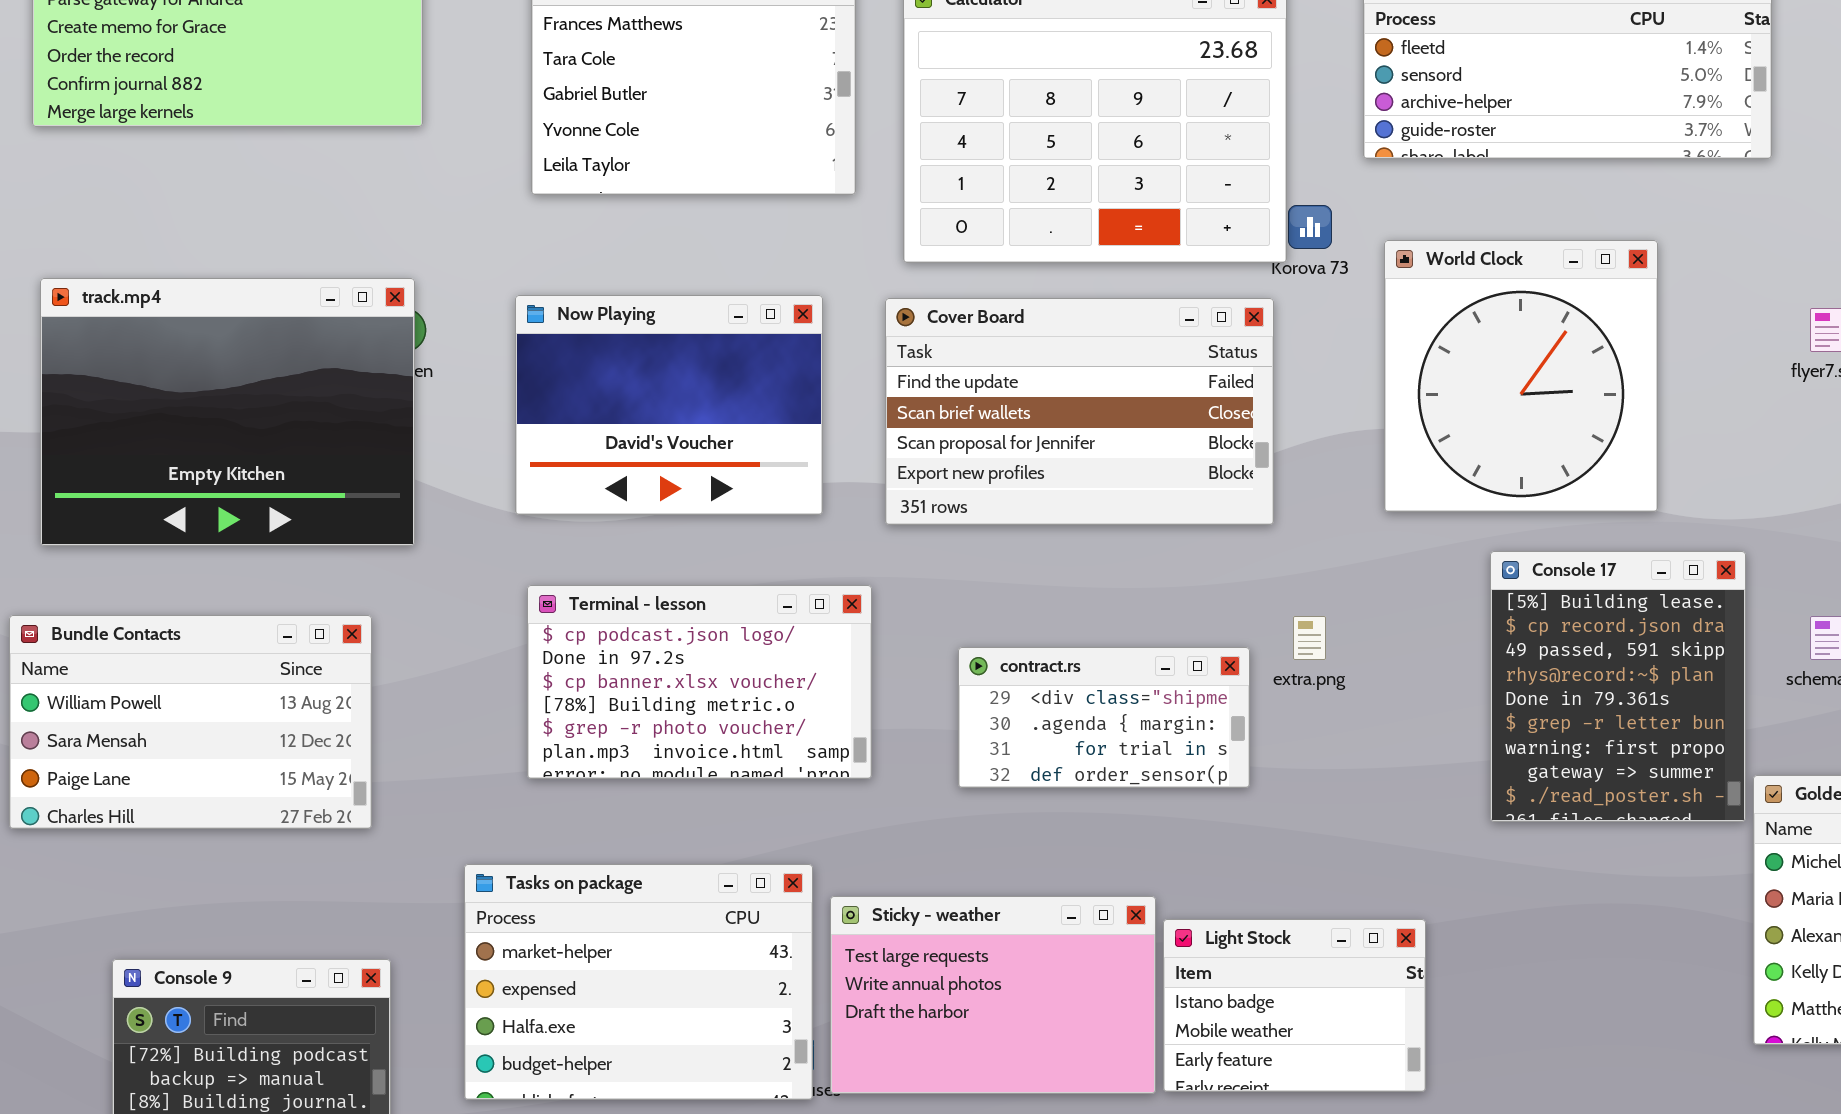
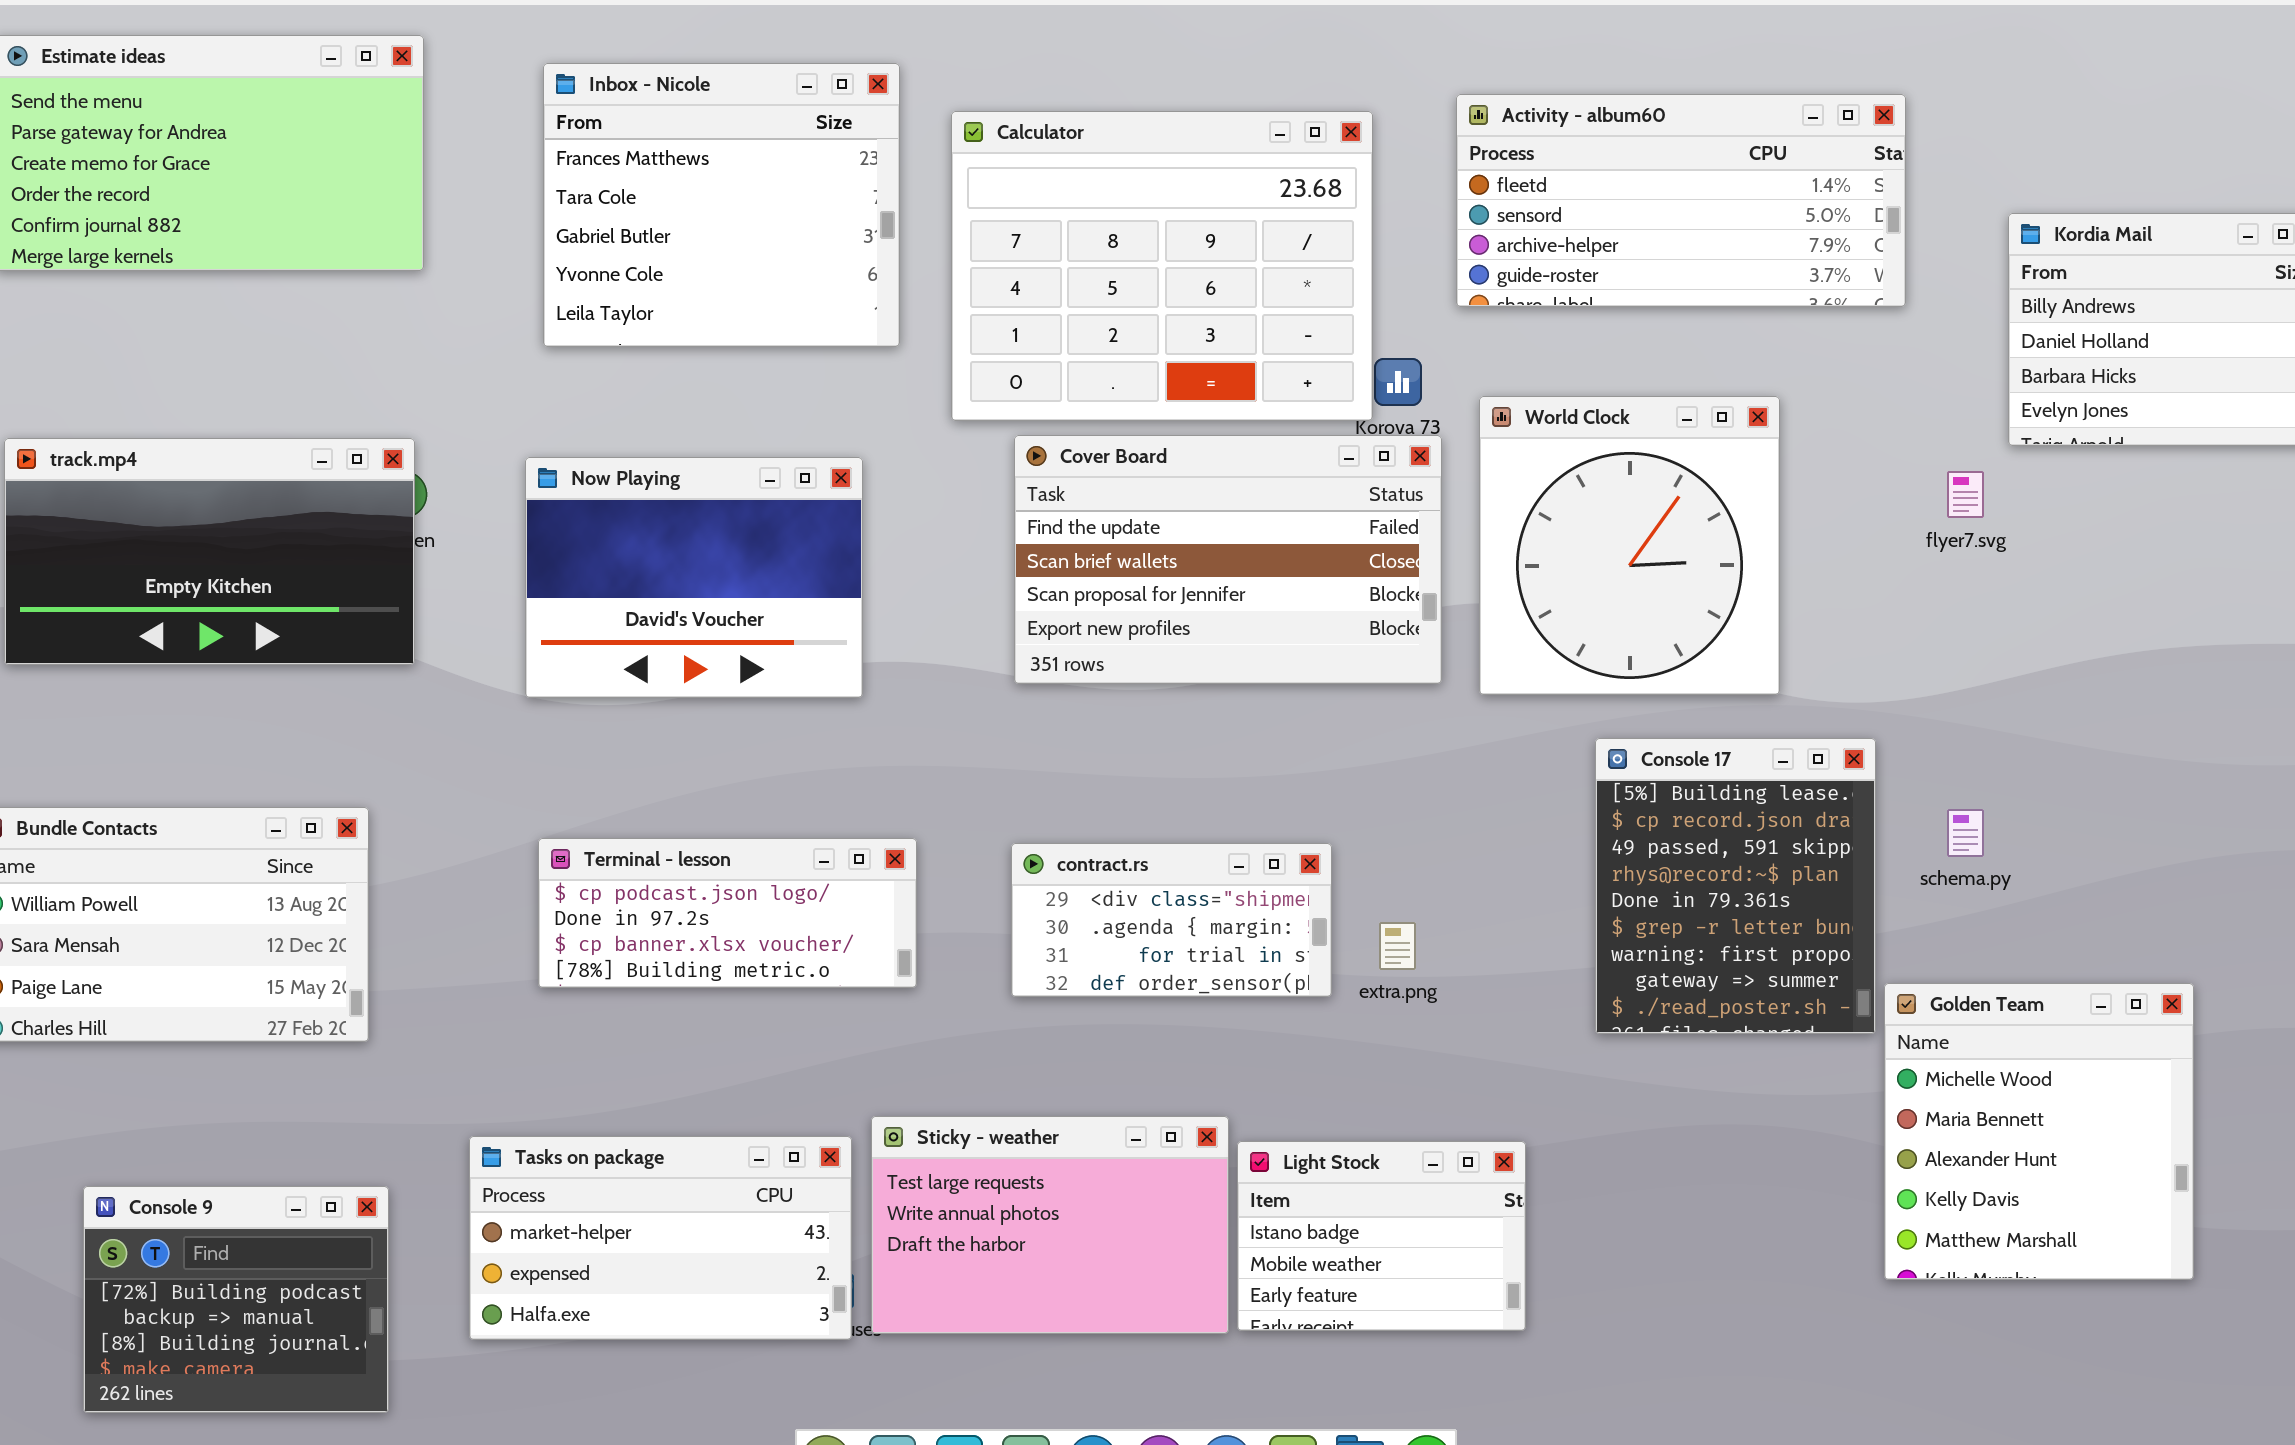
track.mp4: [40,278,415,546] -> [4,438,415,665], resized
Cover Board: [885,298,1274,525] -> [1014,435,1442,684], moved
Terminal - lesson: [527,585,872,779] -> [538,838,917,988], resized
extra.png: [1293,616,1326,660] -> [1379,922,1416,970], moved
Tasks on package: [464,864,813,1100] -> [469,1136,852,1340], resized

